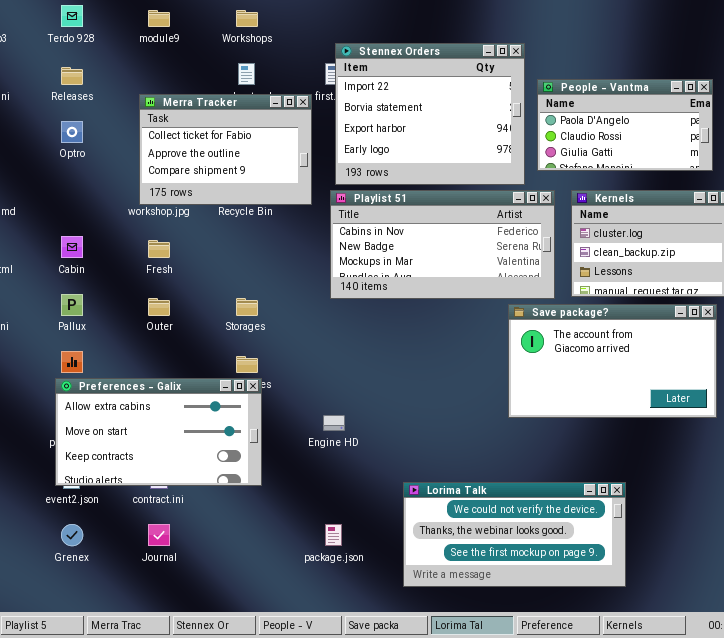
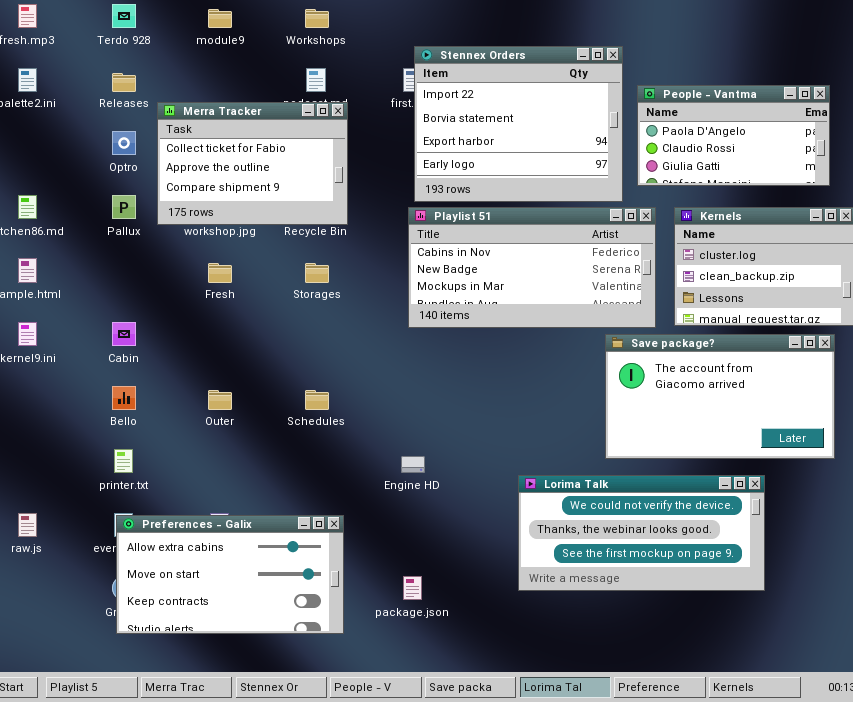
Merra Tracker: [139,94,312,205] -> [157,102,348,225], moved
Cabin: [61,236,83,258] -> [112,322,136,346], moved
Pallux: [61,294,83,316] -> [112,195,136,219], moved
Outer: [148,298,170,316] -> [208,390,232,410], moved
Storages: [236,298,258,316] -> [305,263,329,283], moved
Preferences - Galix: [55,378,262,486] -> [116,515,344,634], moved
Lorima Talk: [403,482,626,587] -> [518,475,765,591], moved

